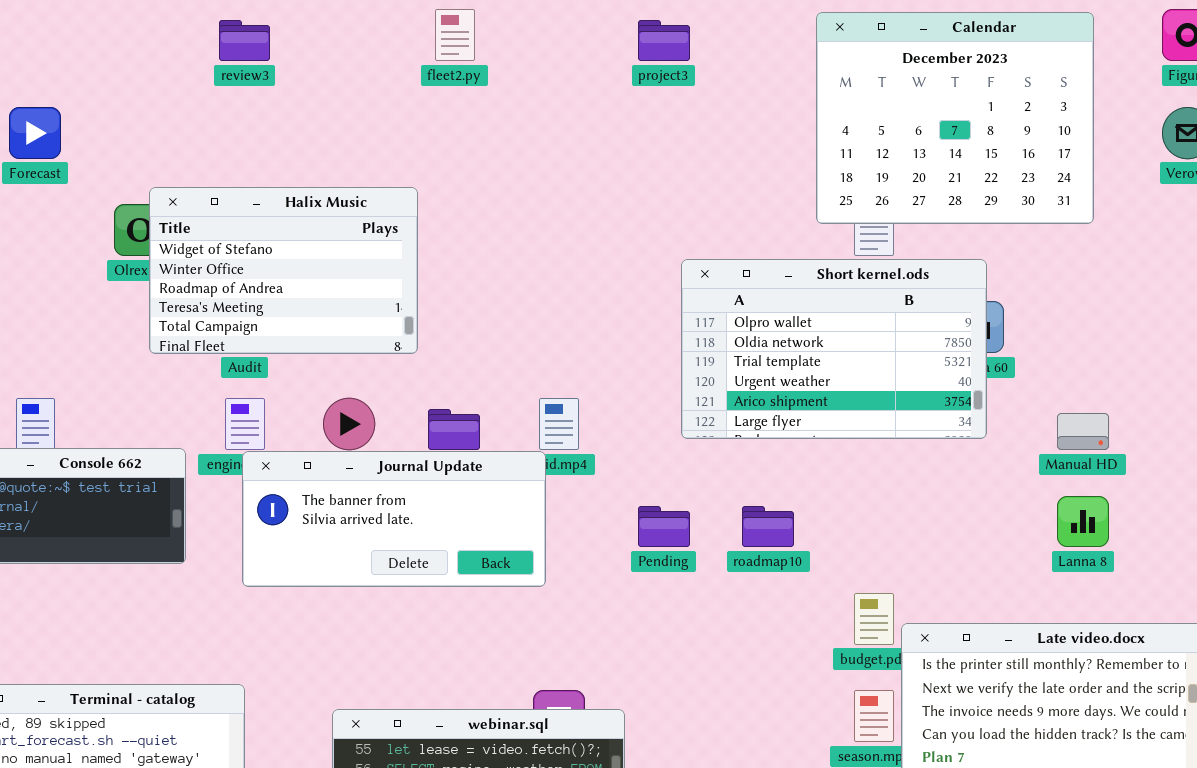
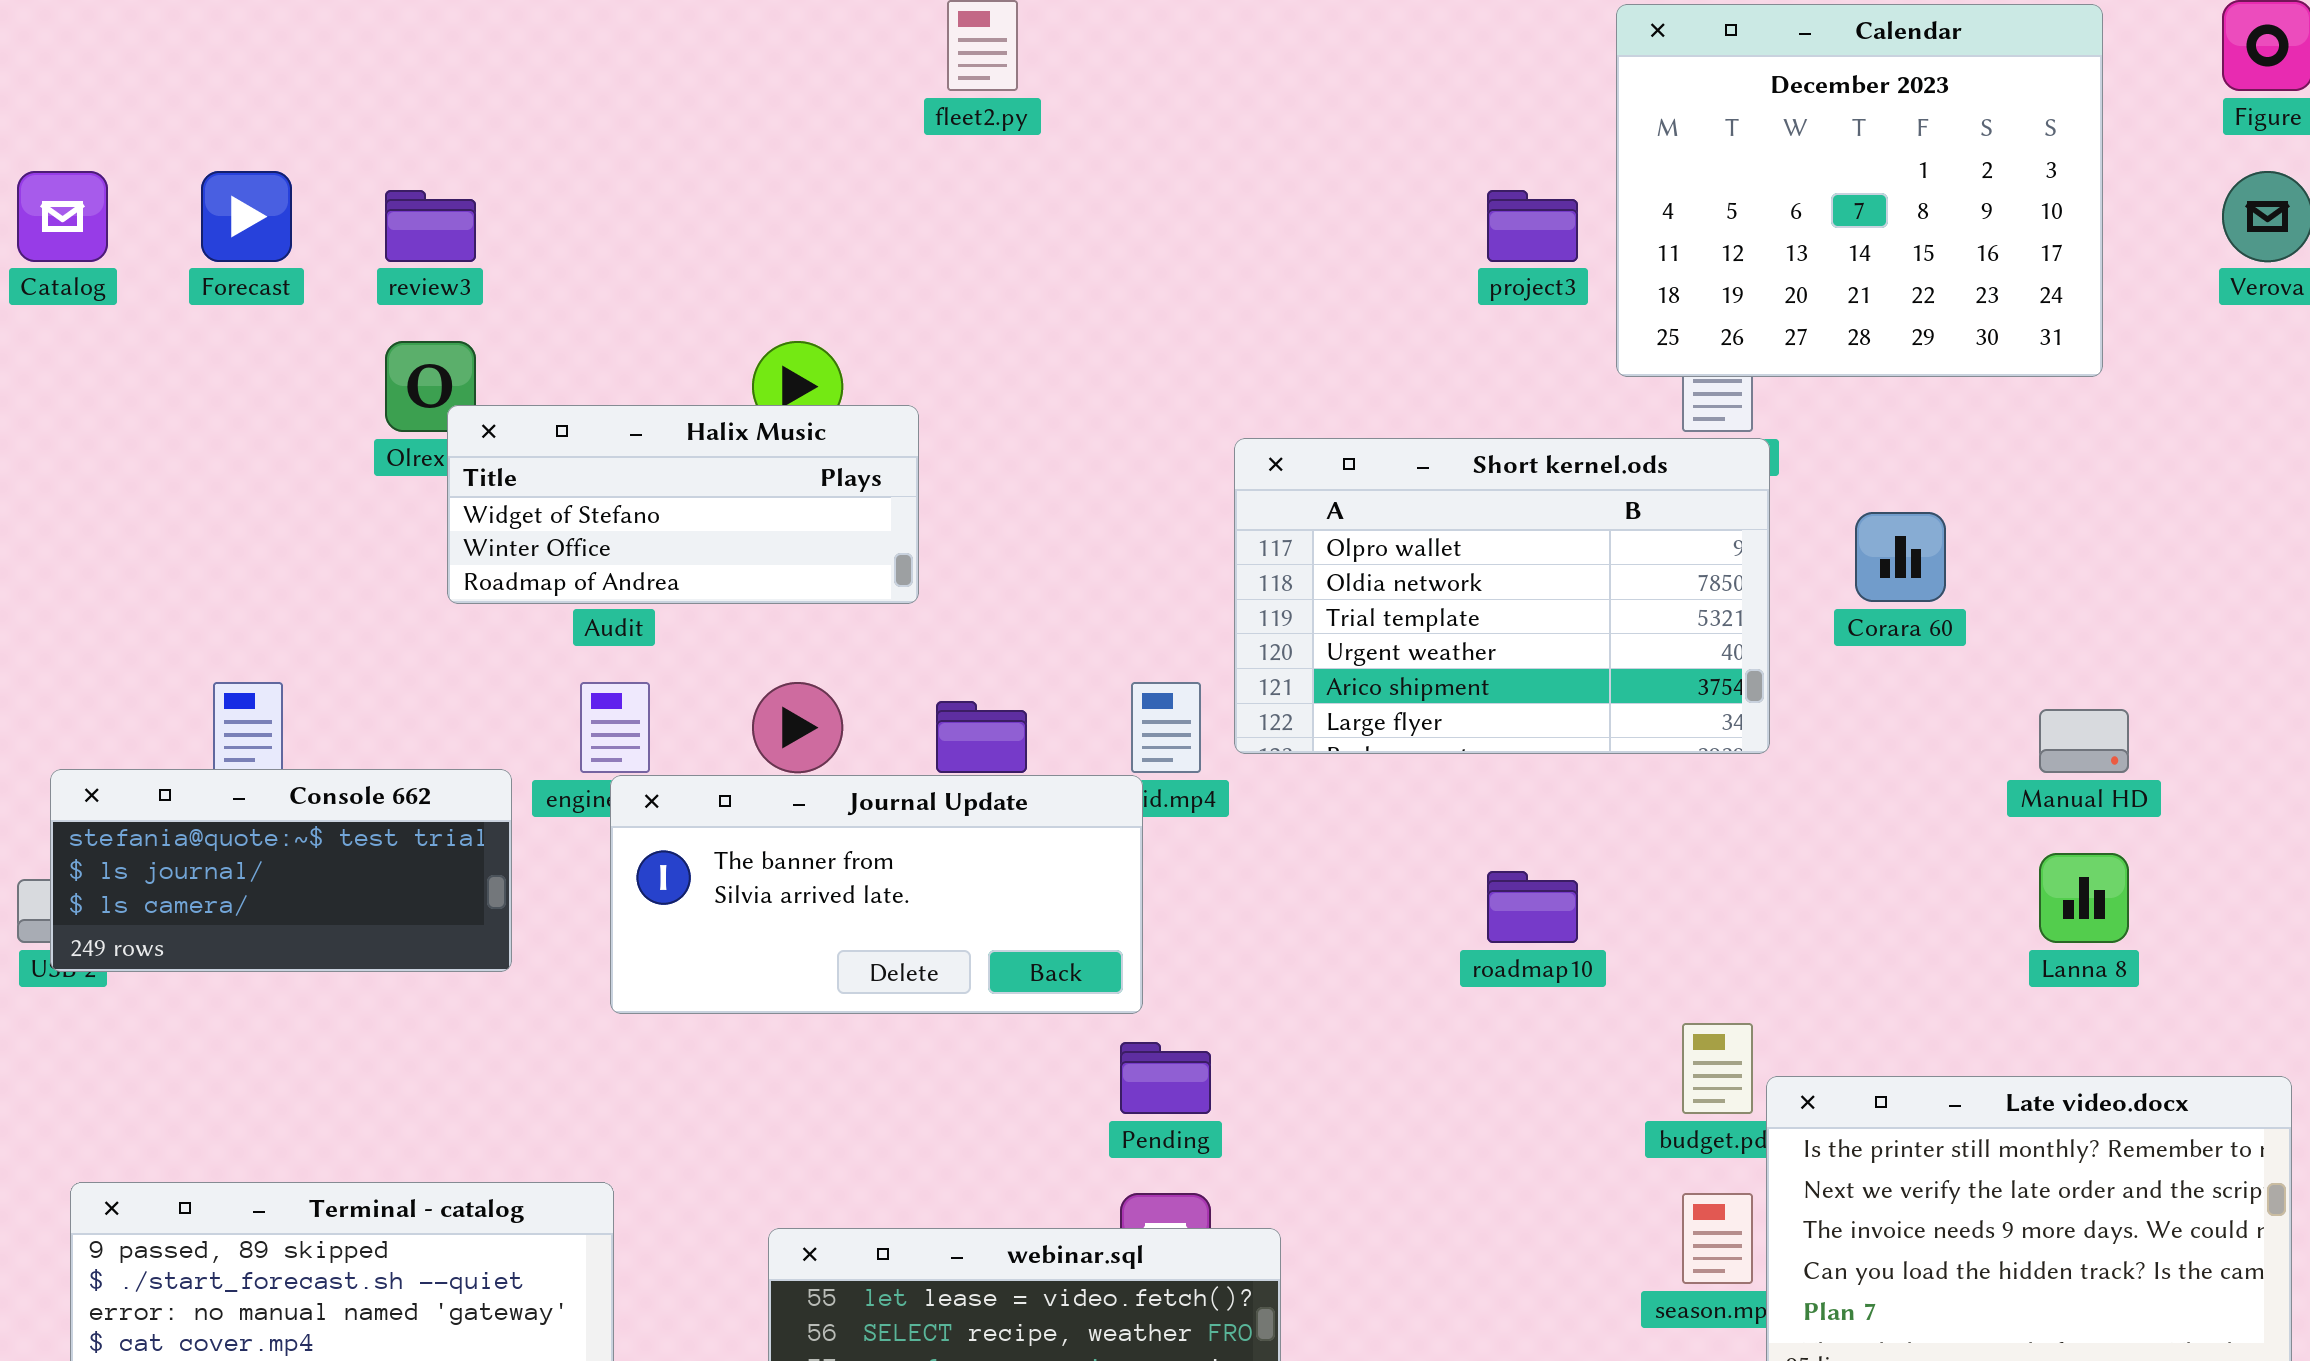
review3: [219,20,270,61] -> [385,190,476,262], moved
project3: [638,20,690,61] -> [1487,190,1578,262], moved
Halix Music: [149,187,418,354] -> [447,405,919,604], resized
Short kernel.ods: [681,259,987,439] -> [1234,438,1770,754], moved
Pending: [638,506,690,547] -> [1120,1042,1211,1114], moved

